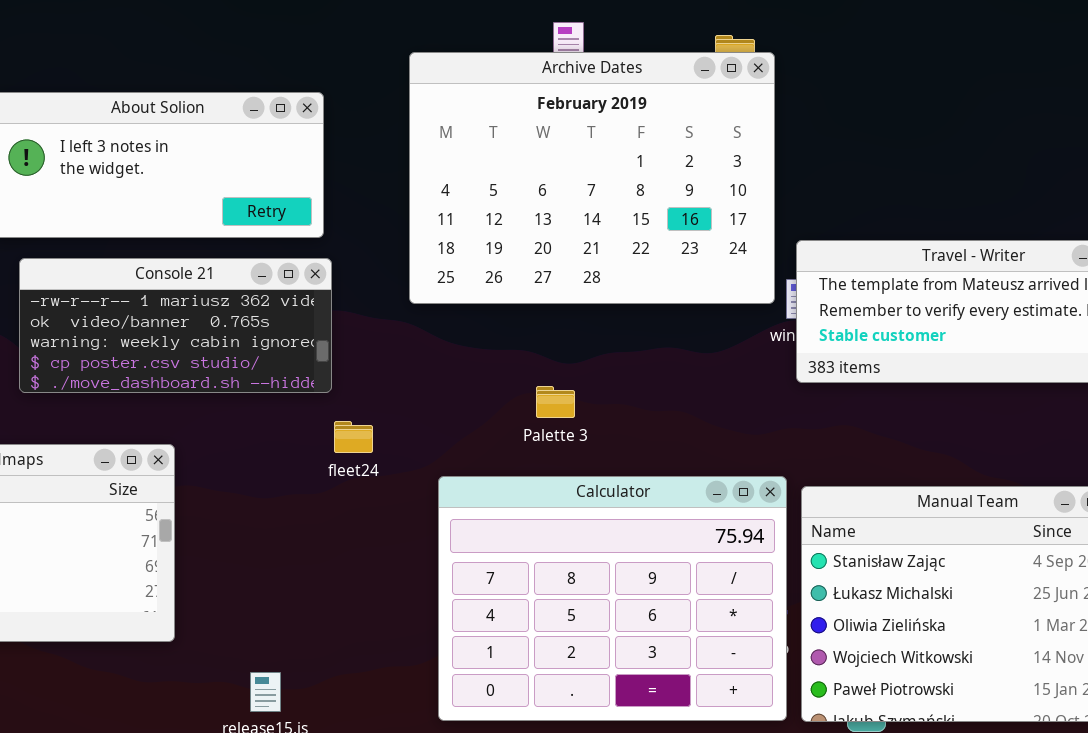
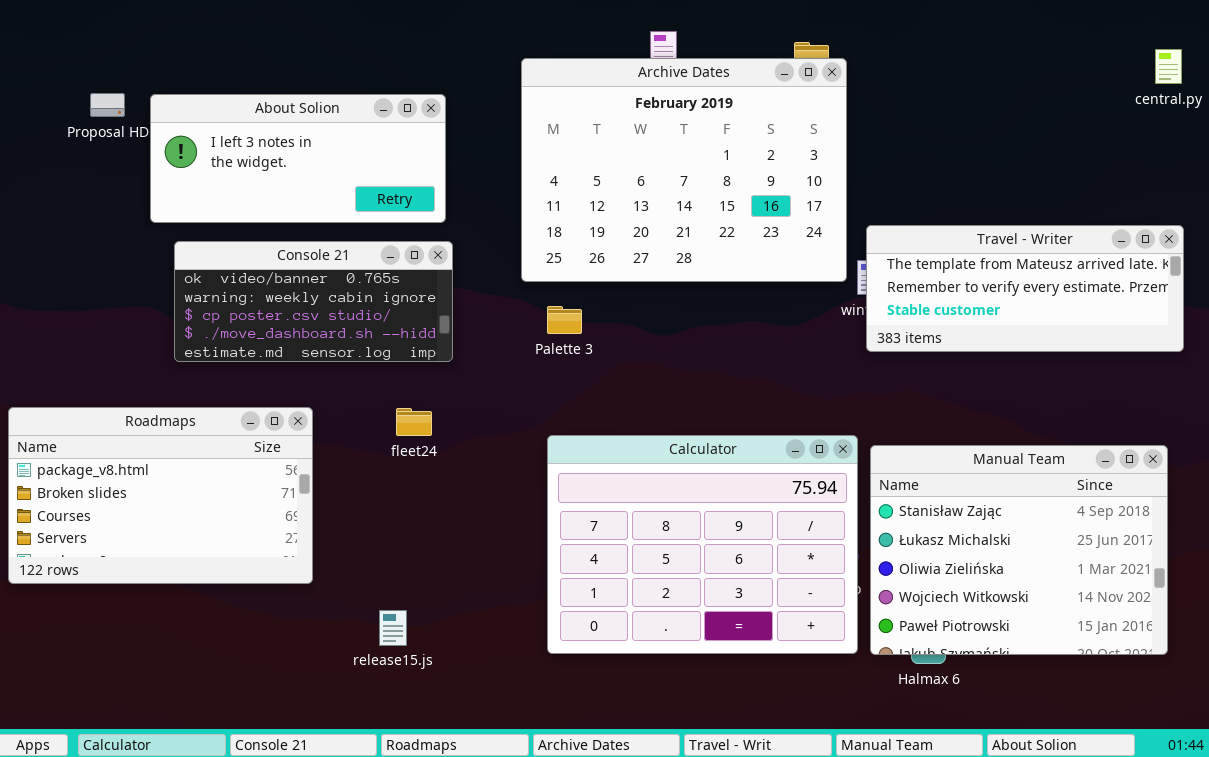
Console 21: [19,258,332,393] -> [174,241,453,362], scrolled down 1 row
Palette 3: [536,386,575,418] -> [547,306,582,334], moved
fleet24: [334,421,373,453] -> [396,408,432,436], moved

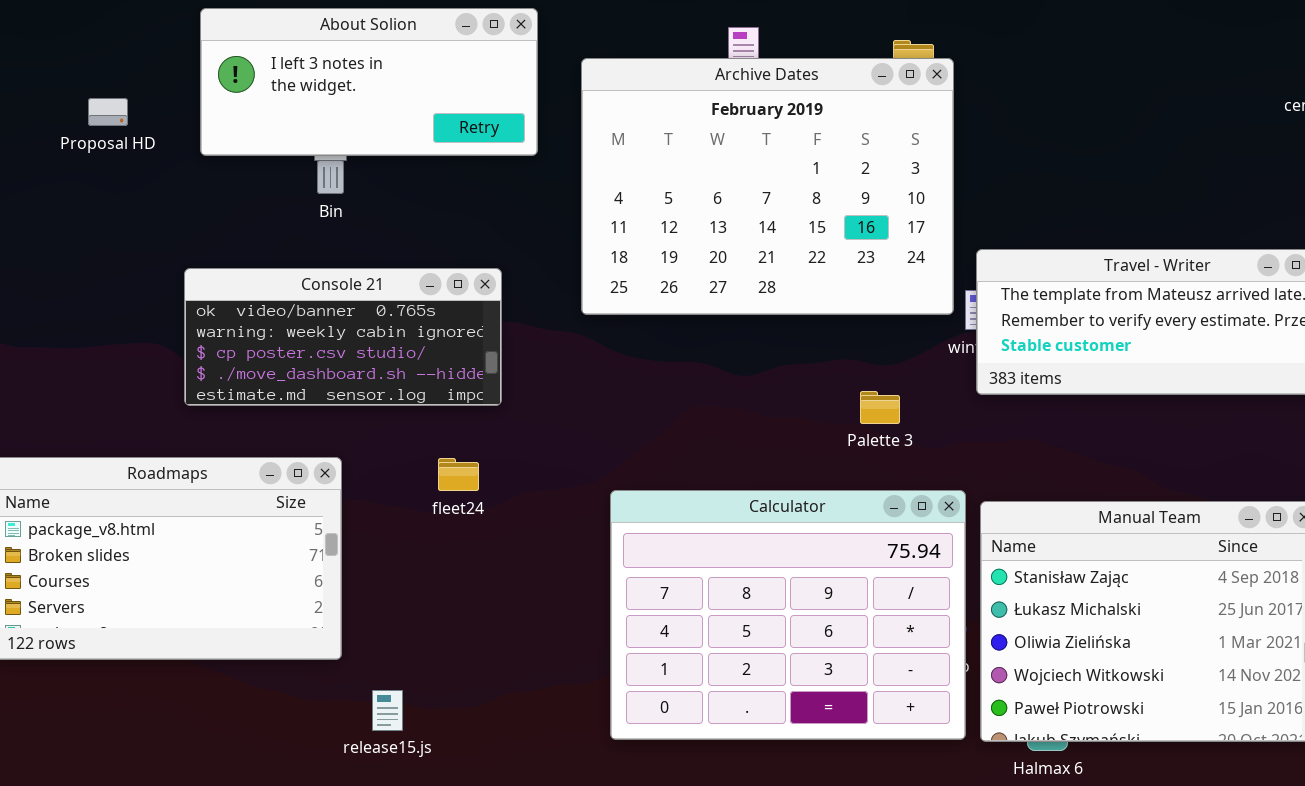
About Solion: [150,94,446,223] -> [200,8,538,156], moved
Palette 3: [547,306,582,334] -> [860,391,900,424], moved
release15.js: [379,610,407,646] -> [372,690,403,731], moved

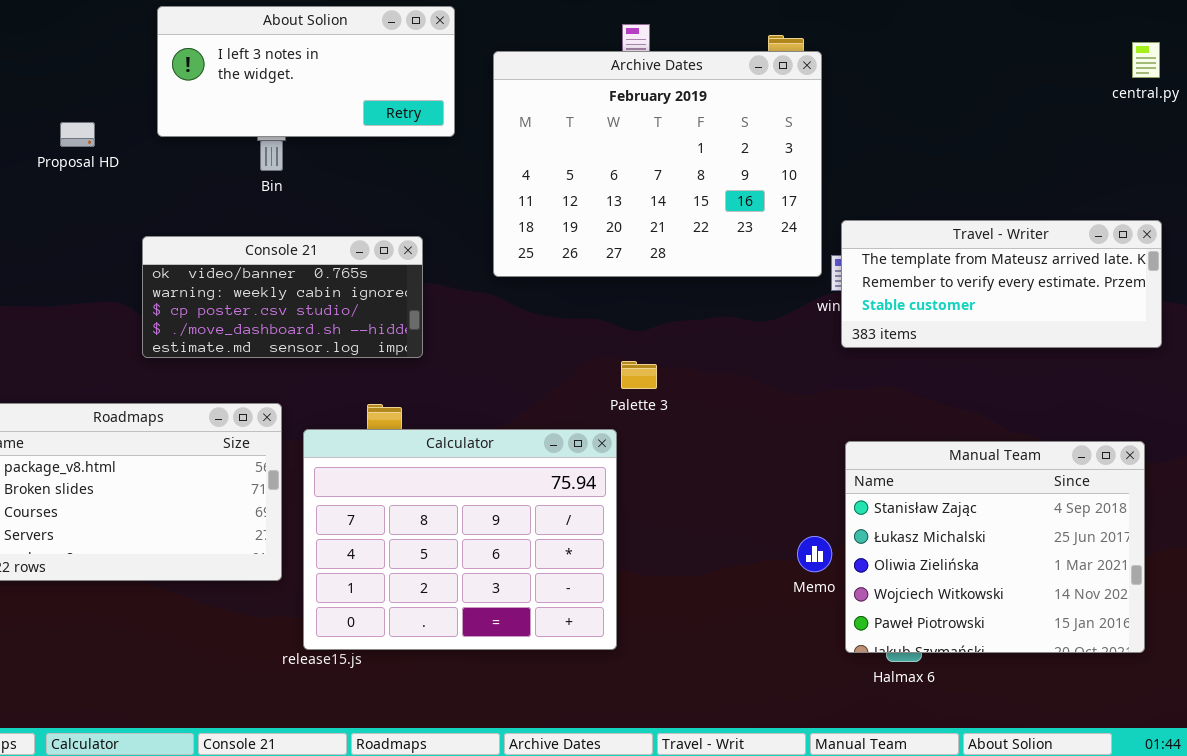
Proposal HD: [88,98,128,126] -> [60,122,95,147], moved
Palette 3: [860,391,900,424] -> [621,361,657,389], moved
Calculator: [610,490,966,740] -> [303,429,617,650], moved

